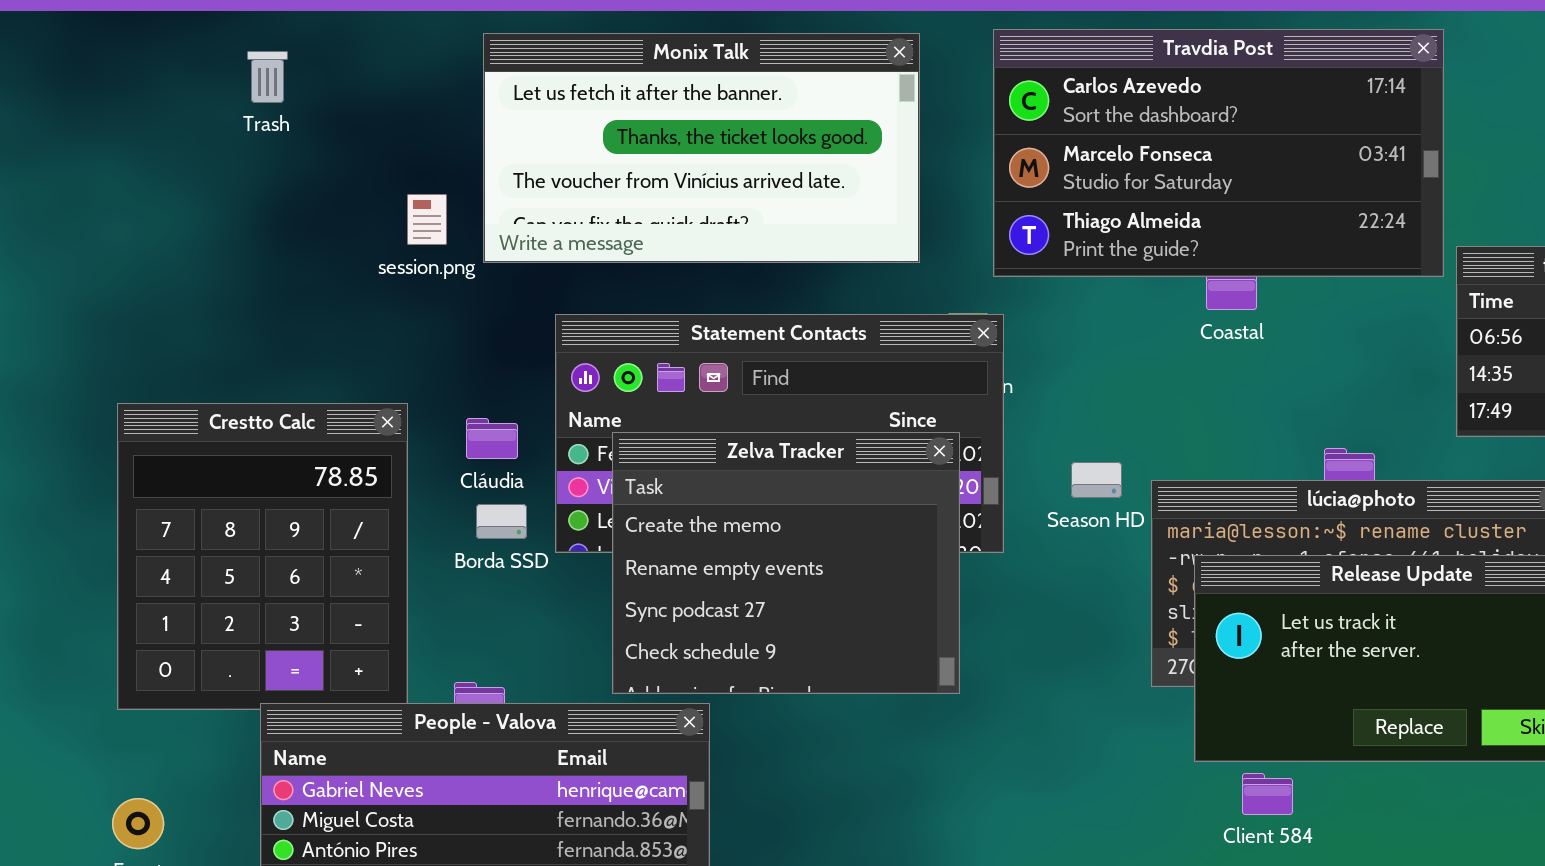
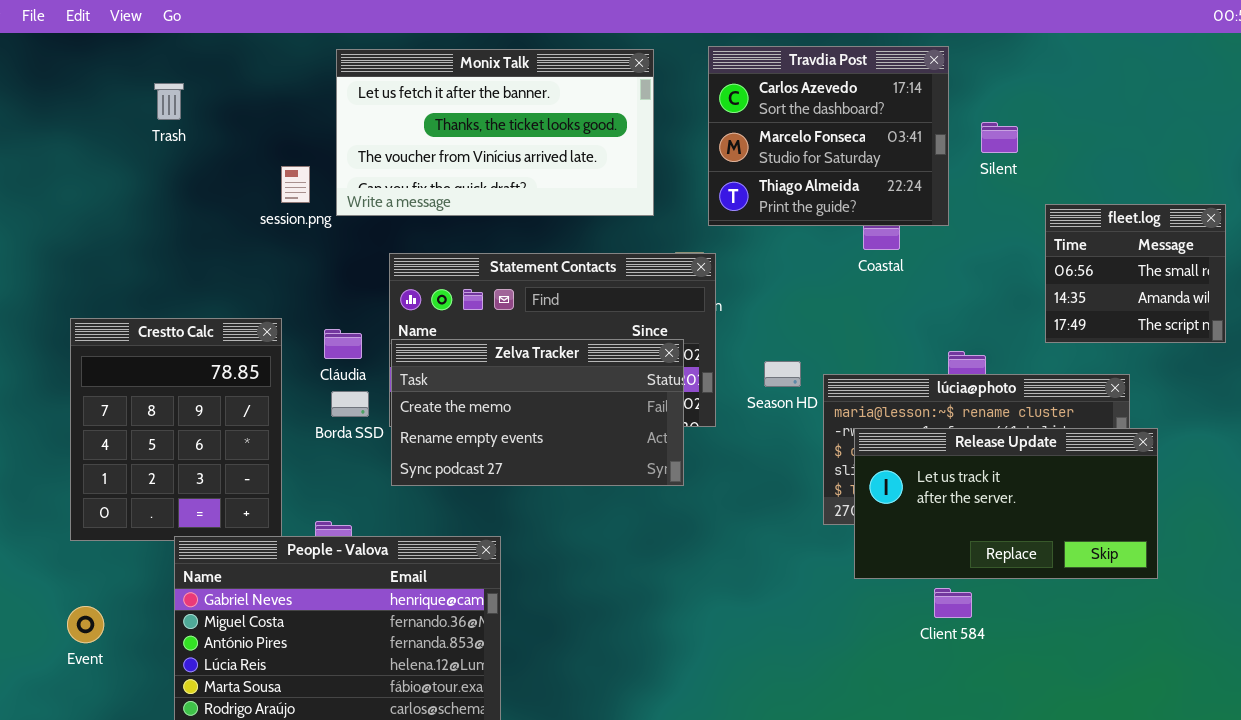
Travdia Post: [993,29,1444,277] -> [708,46,949,226], resized
Trash: [247,51,288,103] -> [154,83,184,120], moved
Zelva Tracker: [612,432,960,694] -> [391,339,684,486], resized
Client 584: [1242,773,1293,815] -> [934,588,972,618], moved

